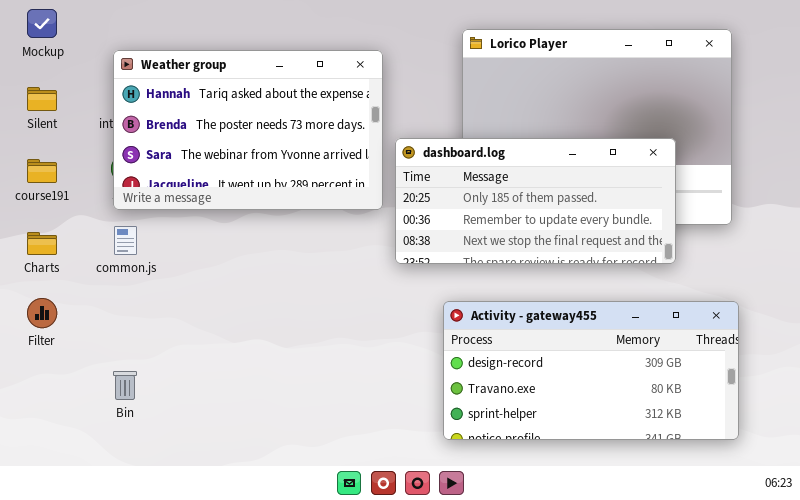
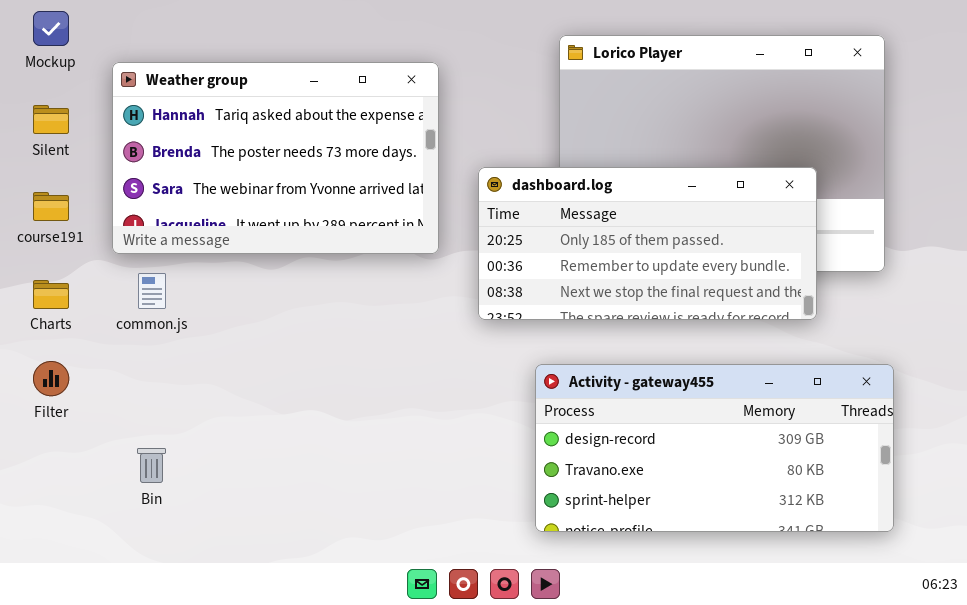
Weather group: [113,50,383,210] -> [112,62,439,254], moved

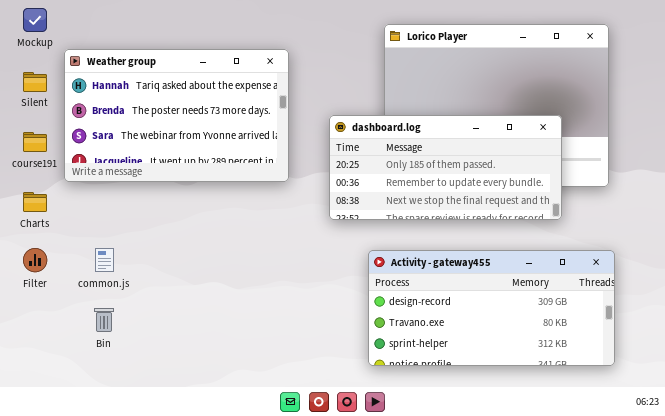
Weather group: [112,62,439,254] -> [64,49,289,182], moved
common.js: [138,273,166,309] -> [95,248,114,272], moved

